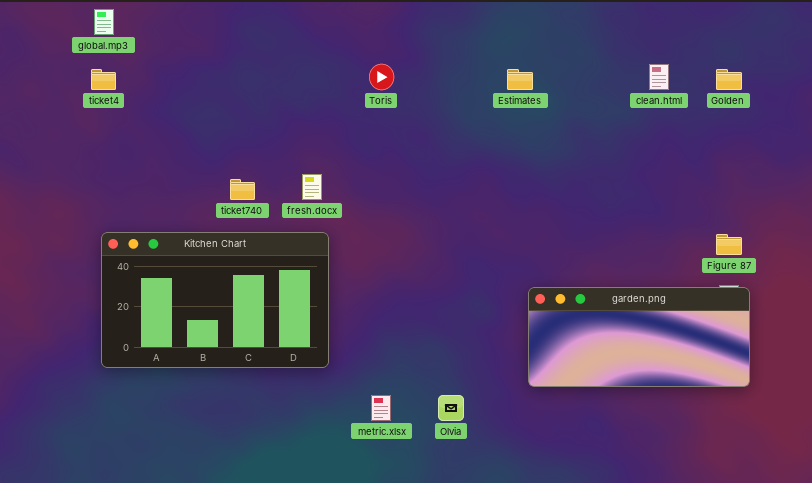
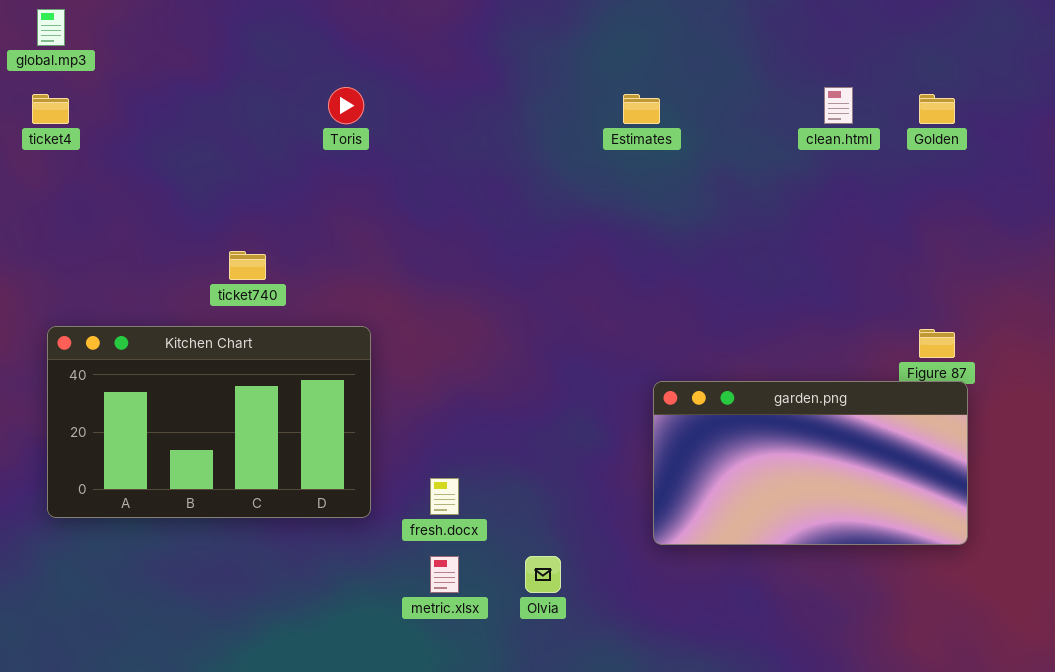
Toris: [369,64,394,90] -> [328,87,364,124], moved
fresh.docx: [302,174,322,200] -> [430,478,459,515], moved
garden.png: [528,287,750,387] -> [653,381,968,545], resized

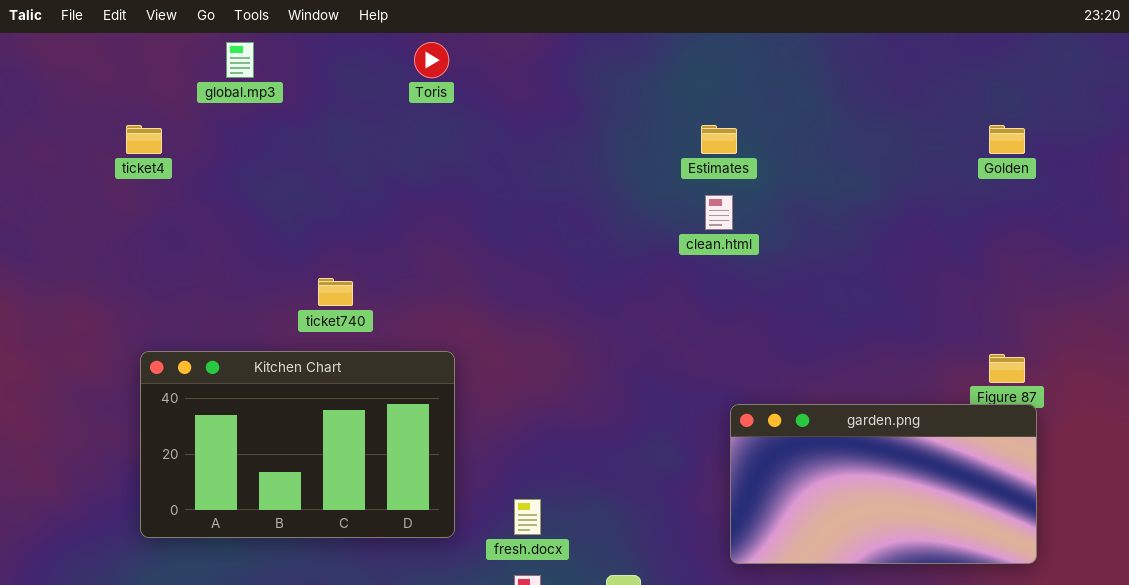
global.mp3: [37,9,65,46] -> [226,42,254,78], moved
Toris: [328,87,364,124] -> [414,42,449,78], moved
clean.html: [824,87,853,124] -> [705,195,733,230], moved

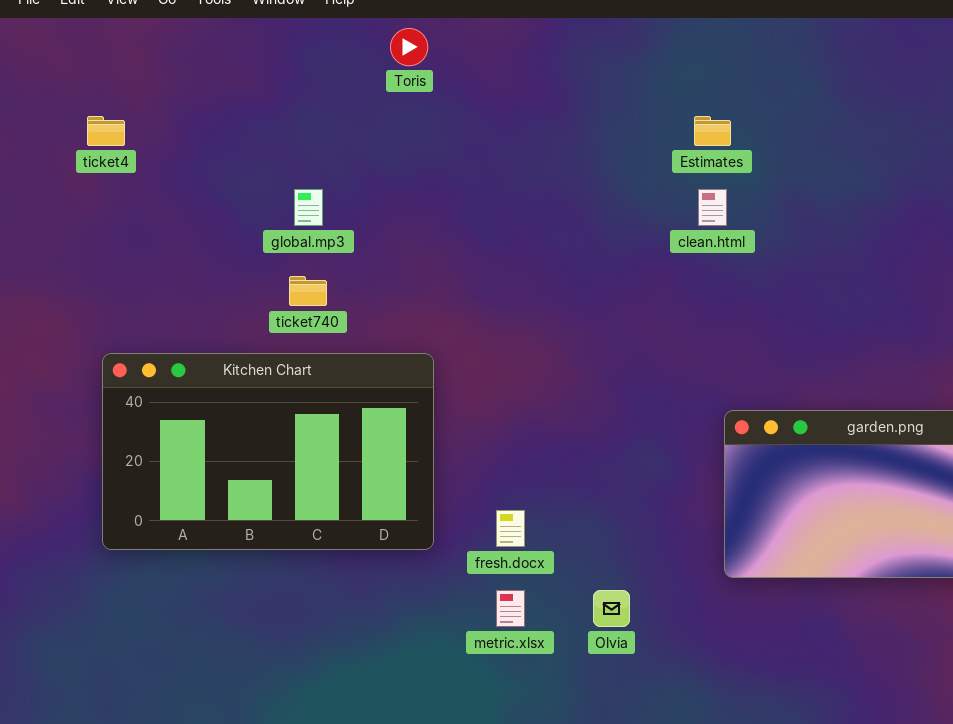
global.mp3: [226,42,254,78] -> [294,189,323,226], moved

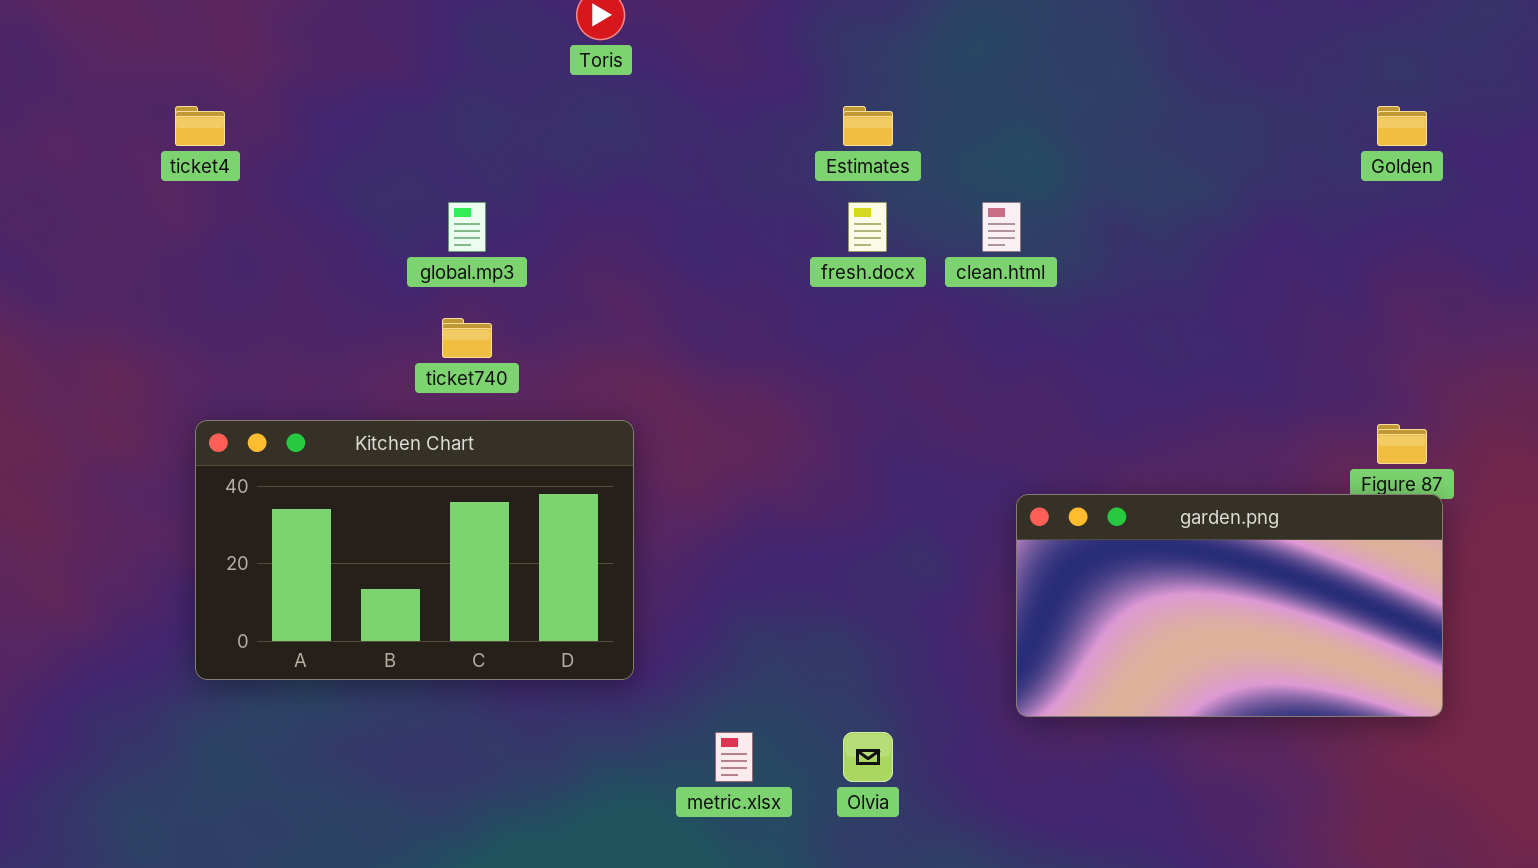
Estimates: [694,116,731,146] -> [843,106,893,146], moved
fresh.docx: [496,510,525,547] -> [848,202,887,252], moved

